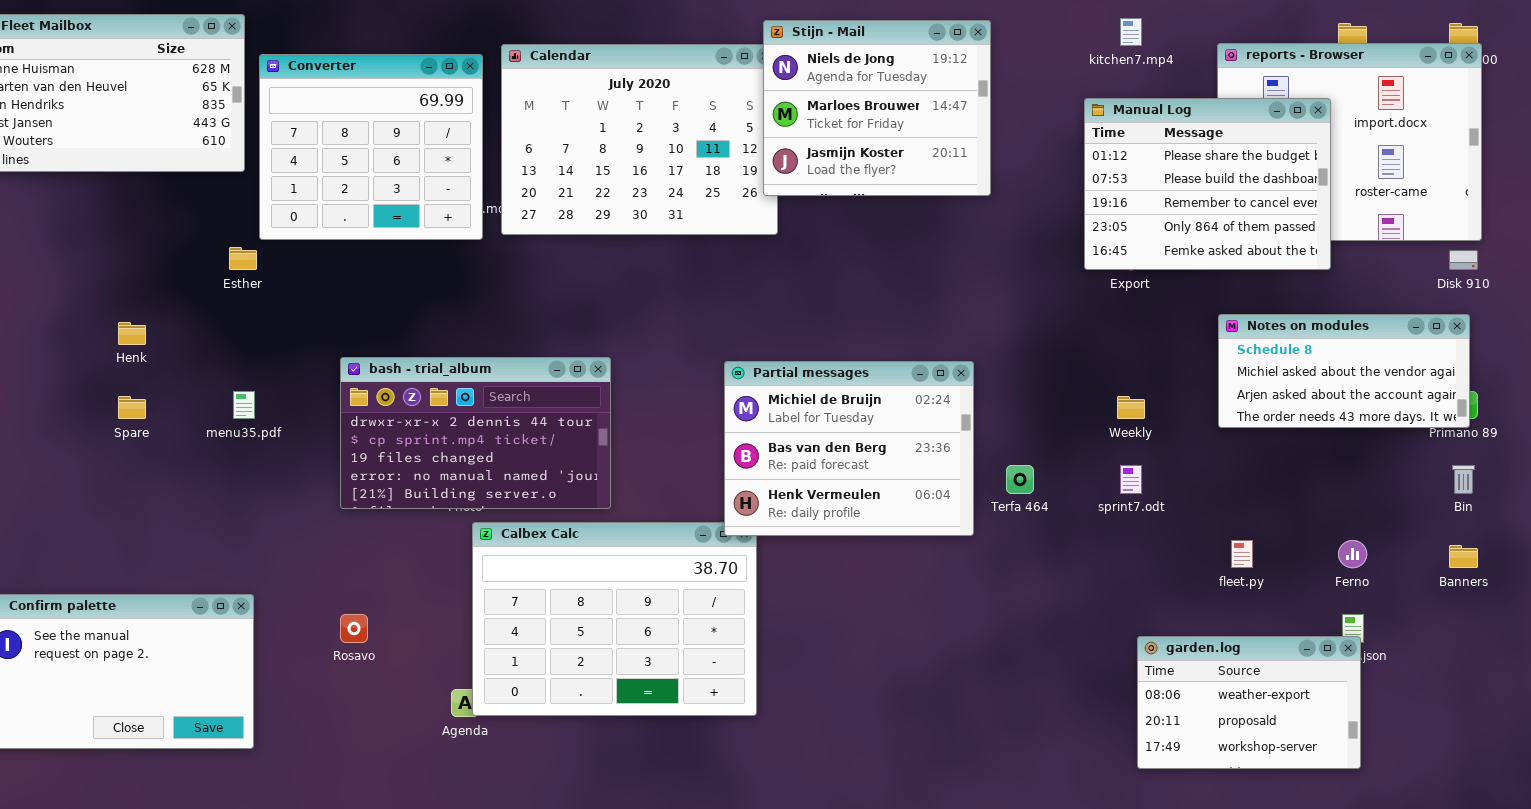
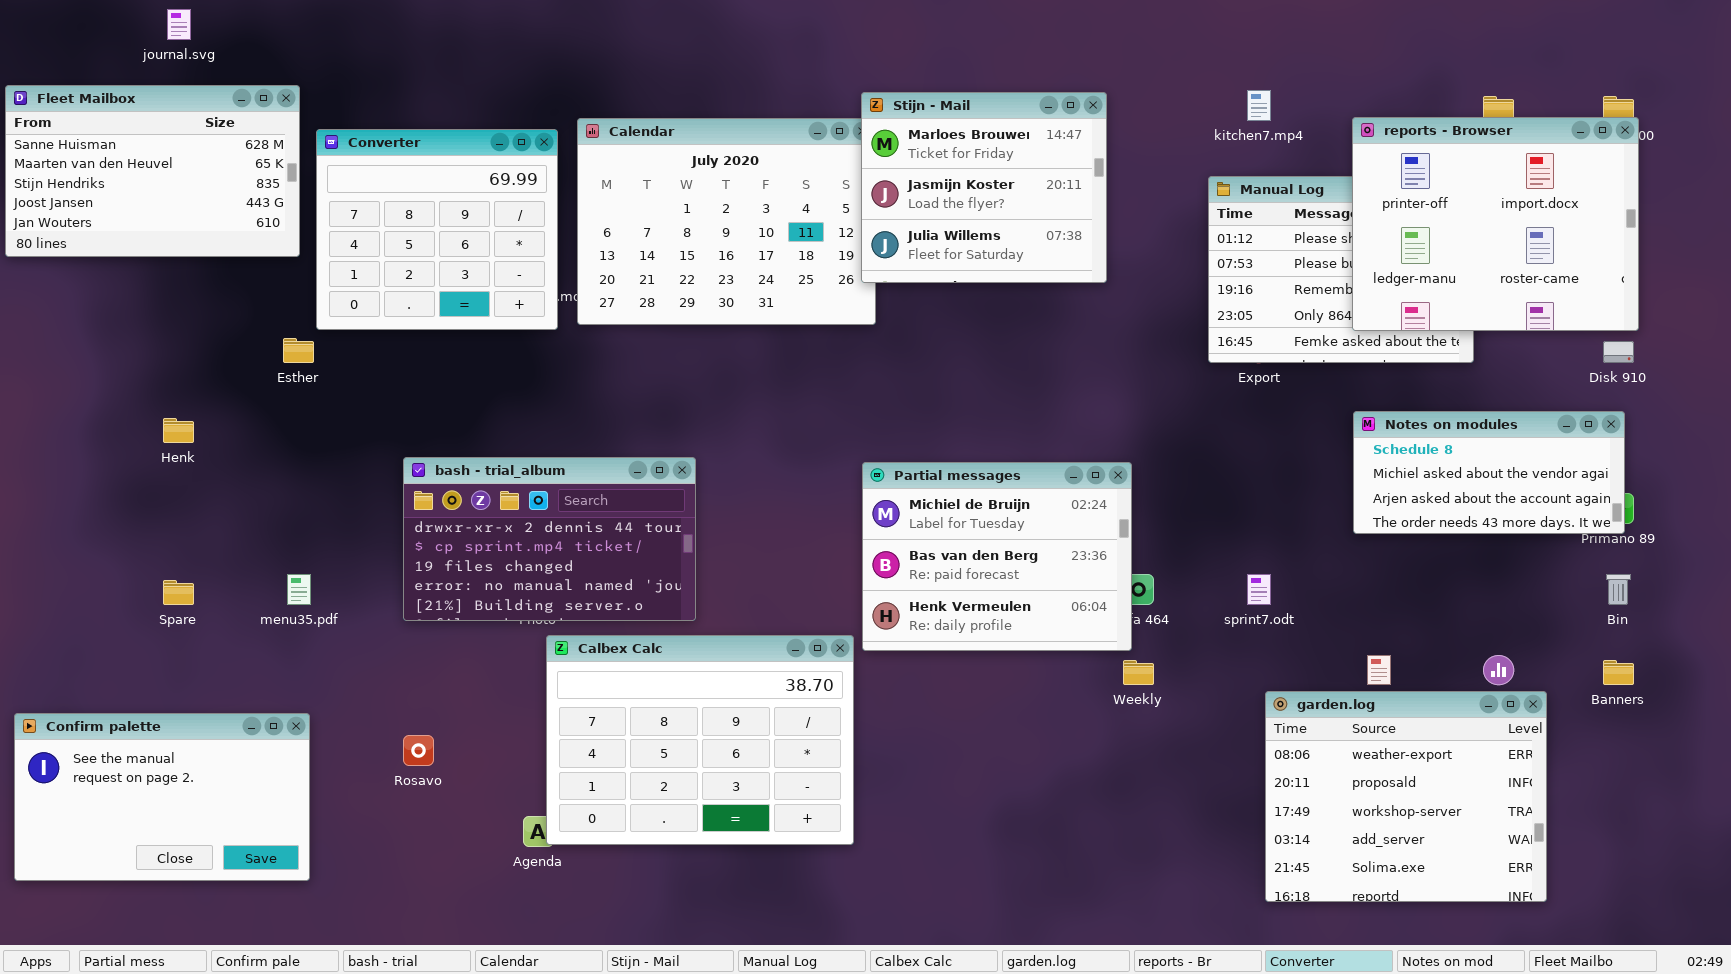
Stijn - Mail: [763,20,991,196] -> [861,92,1107,283], scrolled down 1 row
reports - Browser: [1217,43,1482,241] -> [1352,117,1639,331], raised
Partial messages: [724,361,974,536] -> [862,462,1132,651], moved
menu35.pdf: [233,391,255,419] -> [287,574,311,605], moved
Spare: [118,396,146,419] -> [163,580,194,605], moved
Weekly: [1117,396,1145,419] -> [1123,660,1154,685], moved
garden.log: [1137,636,1361,769] -> [1265,691,1547,902], resized

